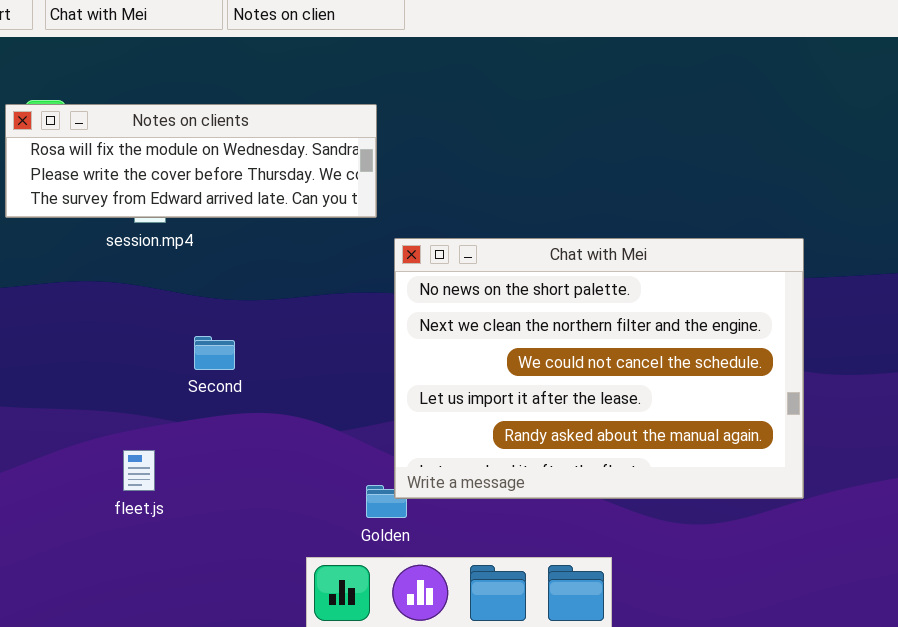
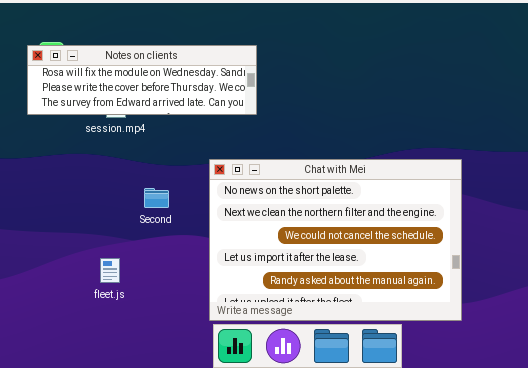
Chat with Mei: [394,238,804,499] -> [209,159,462,321], moved

